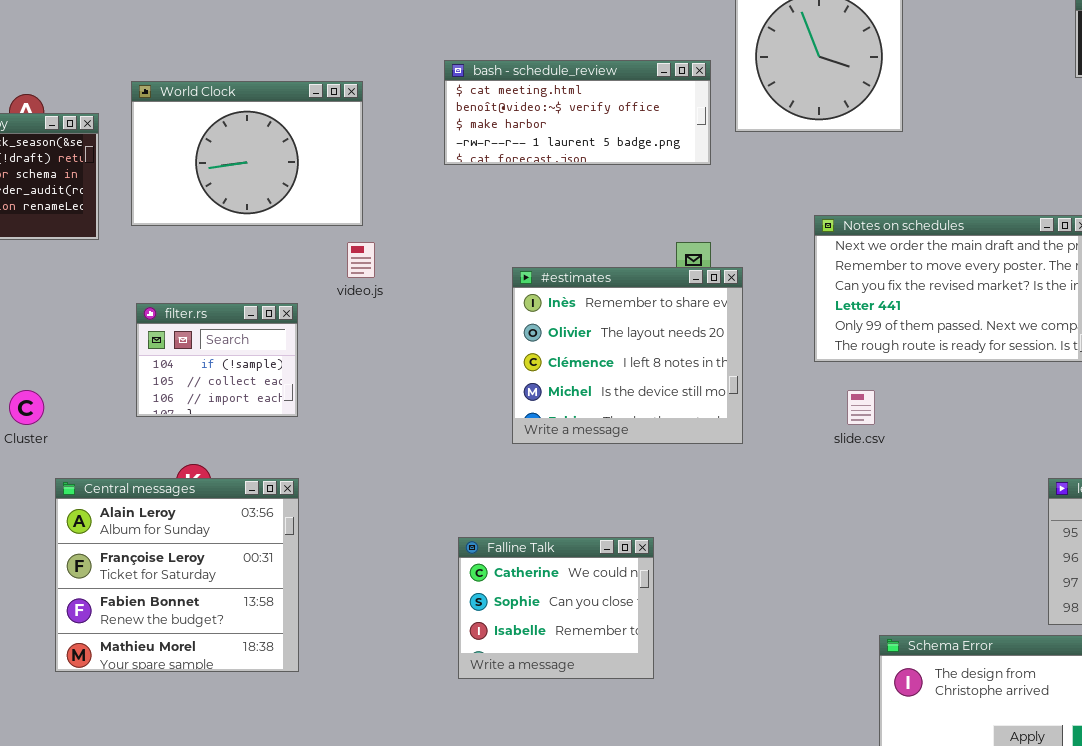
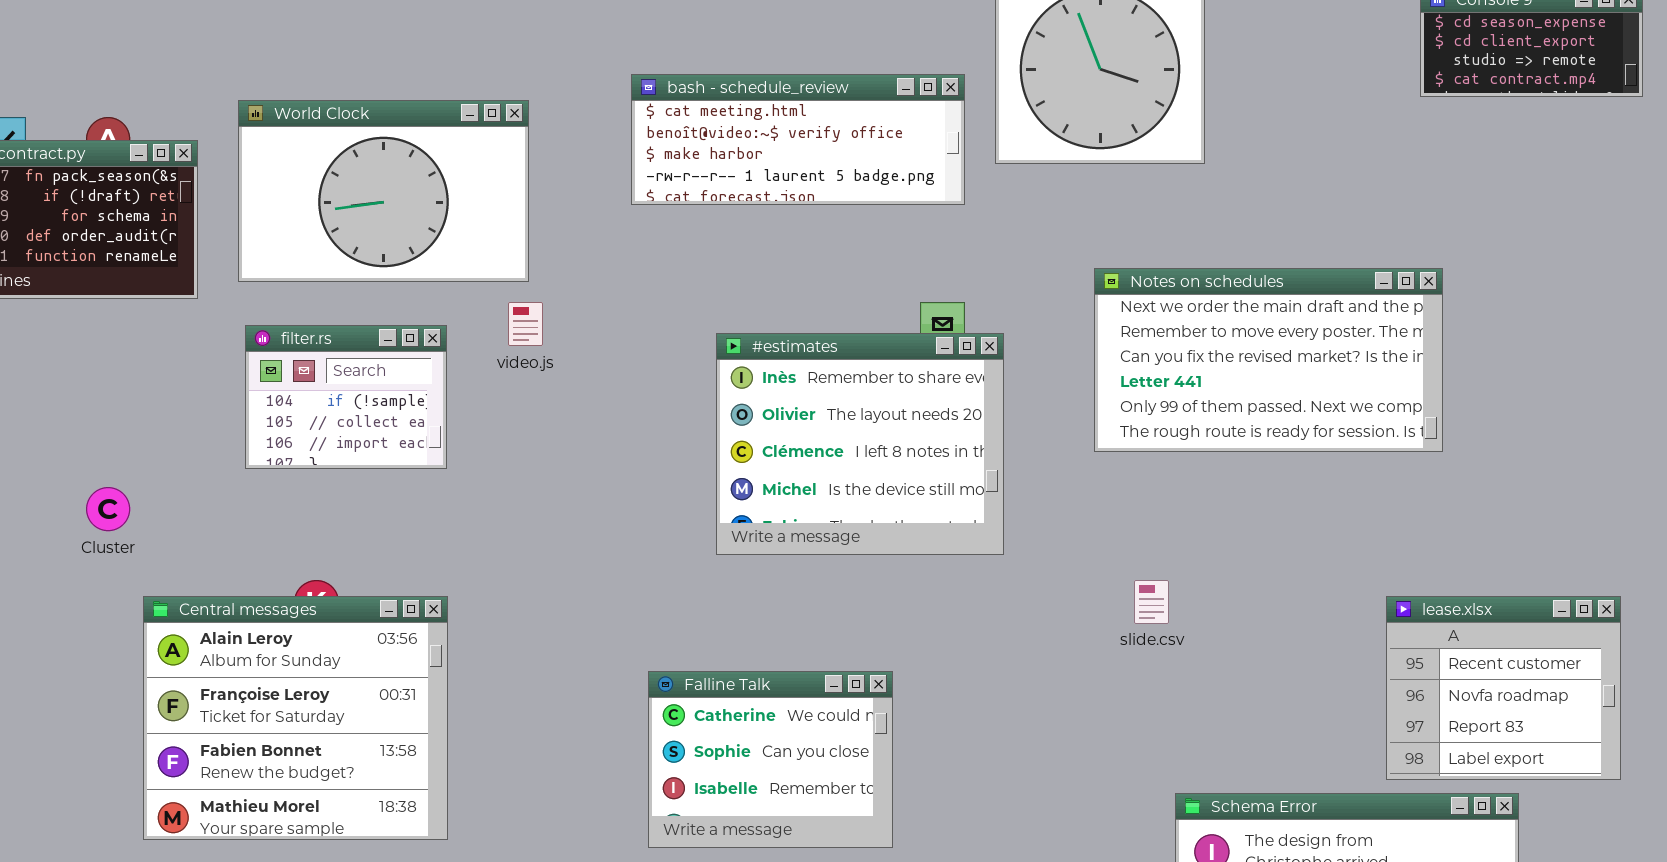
filter.rs: [136,303,298,417] -> [245,325,447,469], moved
slide.csv: [847,390,875,425] -> [1134,580,1169,624], moved

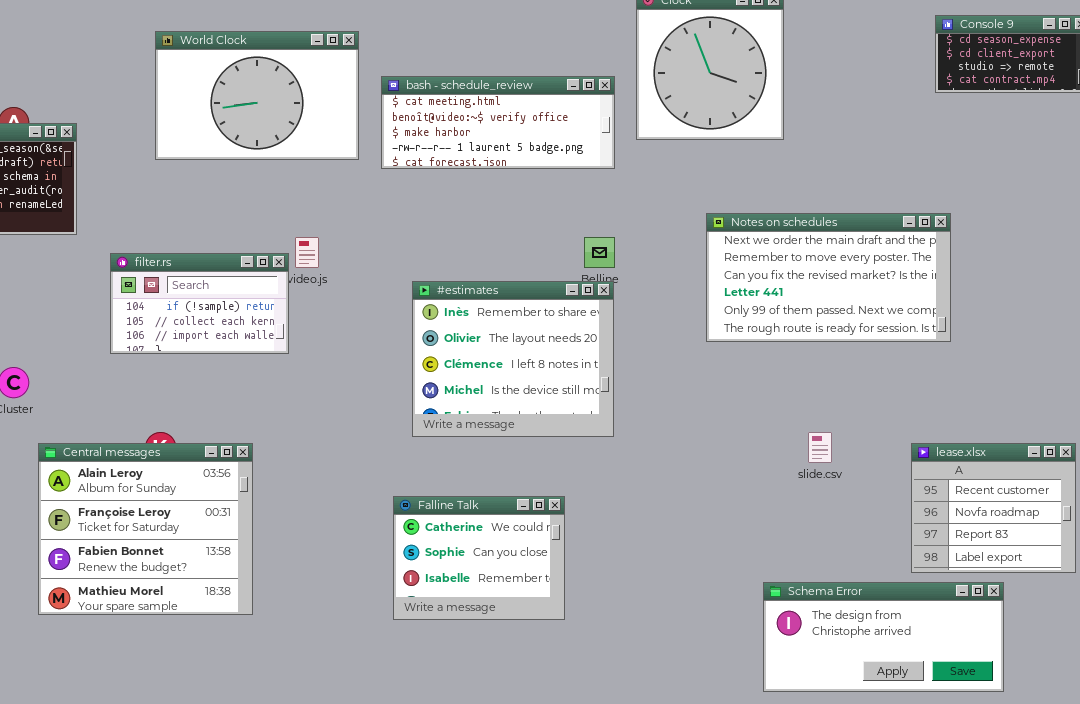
World Clock: [238,100,529,282] -> [155,31,359,160], moved
filter.rs: [245,325,447,469] -> [110,253,289,354], resized
#estimates: [716,333,1004,555] -> [412,281,614,437], moved
slide.csv: [1134,580,1169,624] -> [808,432,832,463], moved

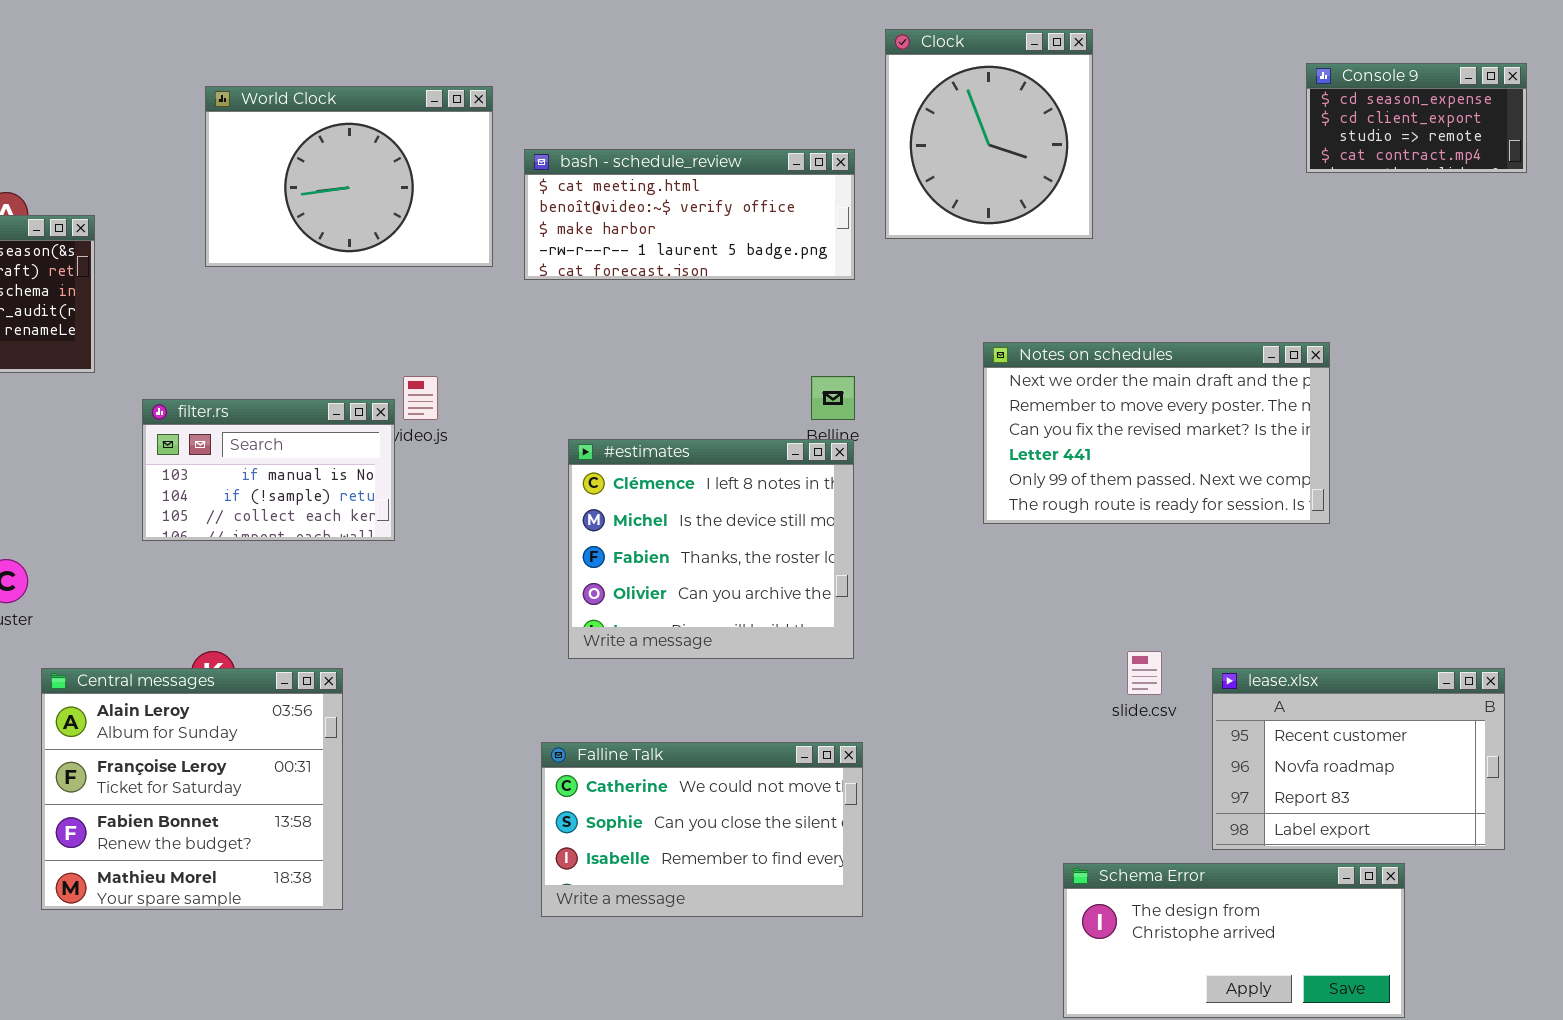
filter.rs: [110,253,289,354] -> [142,399,395,541], scrolled up 1 row
#estimates: [412,281,614,437] -> [568,439,854,659], scrolled down 2 rows
lease.xlsx: [911,443,1076,573] -> [1212,668,1505,850], resized
Falline Talk: [393,496,565,620] -> [541,742,863,917], resized

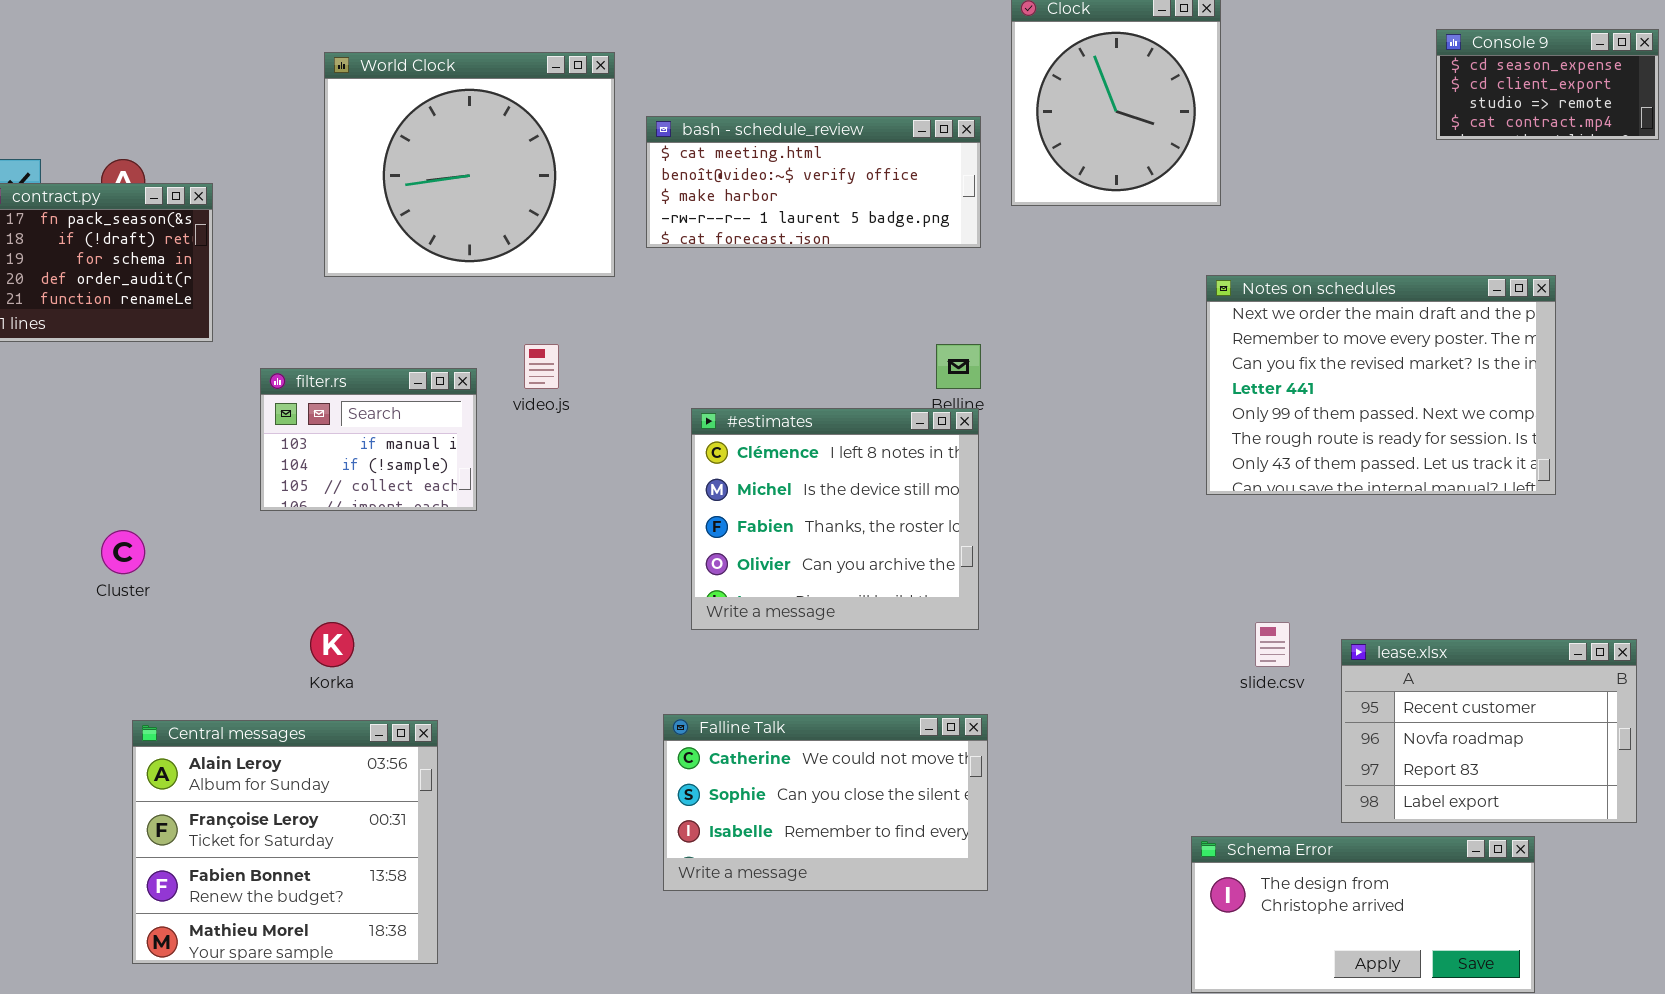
World Clock: [205,86,493,267] -> [324,52,615,277], resized
Notes on schedules: [983,342,1330,524] -> [1206,275,1556,495], moved, resized
filter.rs: [142,399,395,541] -> [260,368,477,511], resized
Central messages: [41,668,343,910] -> [132,720,438,964], moved

